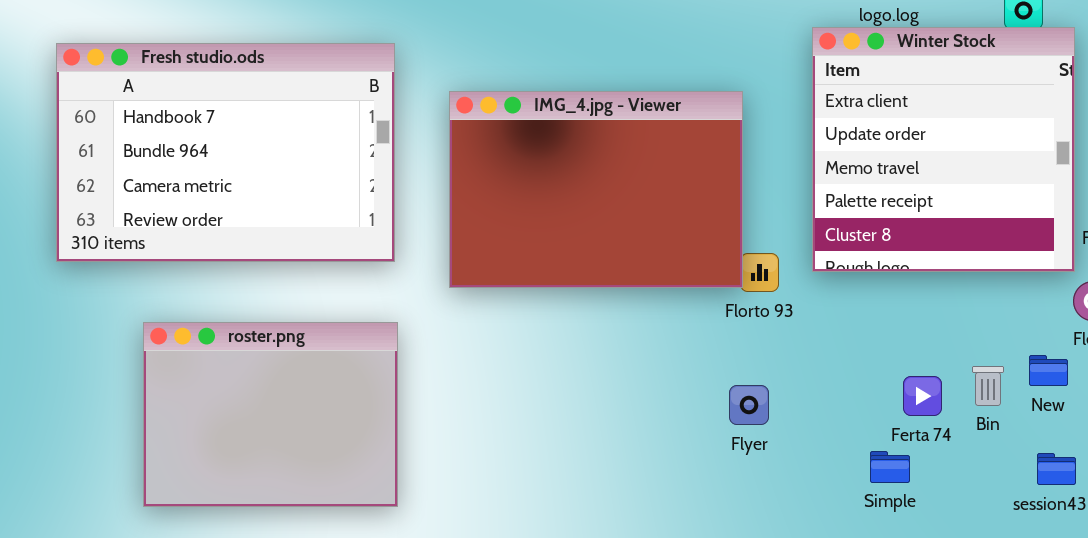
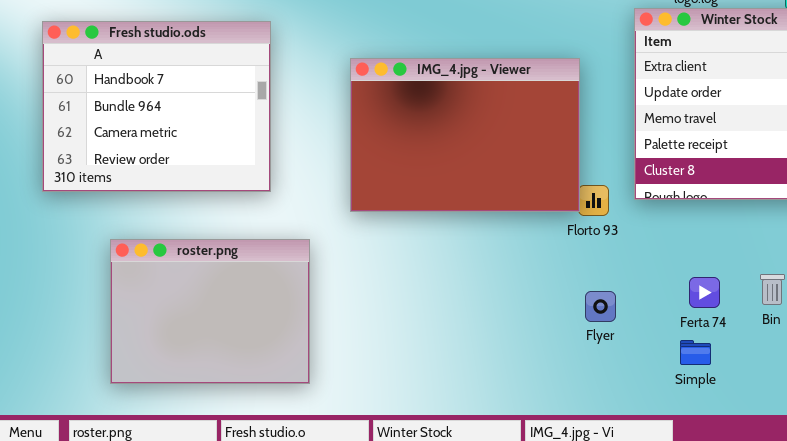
Fresh studio.ods: [56,43,395,262] -> [42,21,271,192], resized
Ferta 74: [903,376,942,416] -> [689,277,720,308], moved
Flyer: [729,385,769,425] -> [585,291,616,322], moved

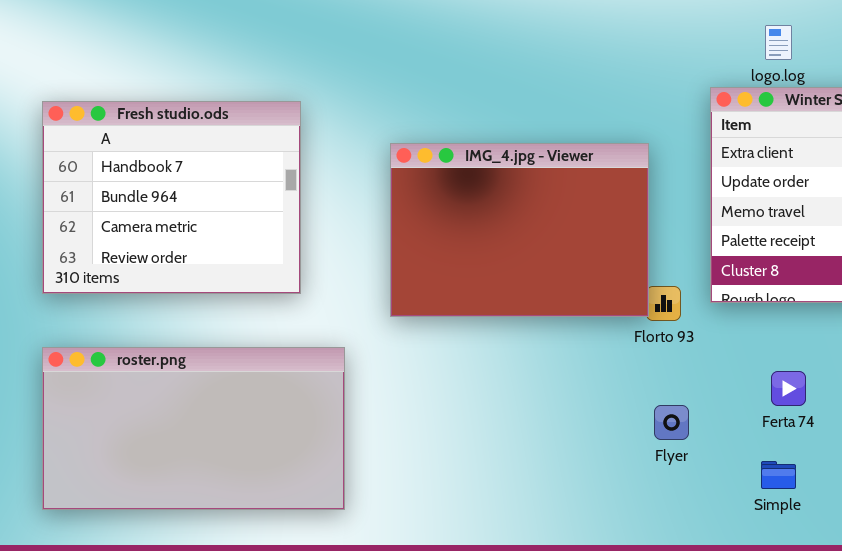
roster.png: [110,239,310,384] -> [42,347,345,510], resized
Ferta 74: [689,277,720,308] -> [771,371,806,406], moved

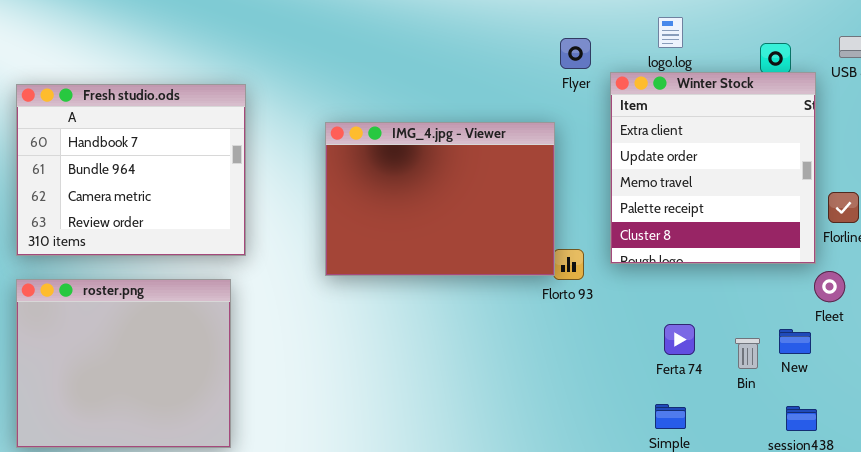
roster.png: [42,347,345,510] -> [16,279,231,448], resized
Flyer: [654,405,689,440] -> [560,38,591,69], moved

